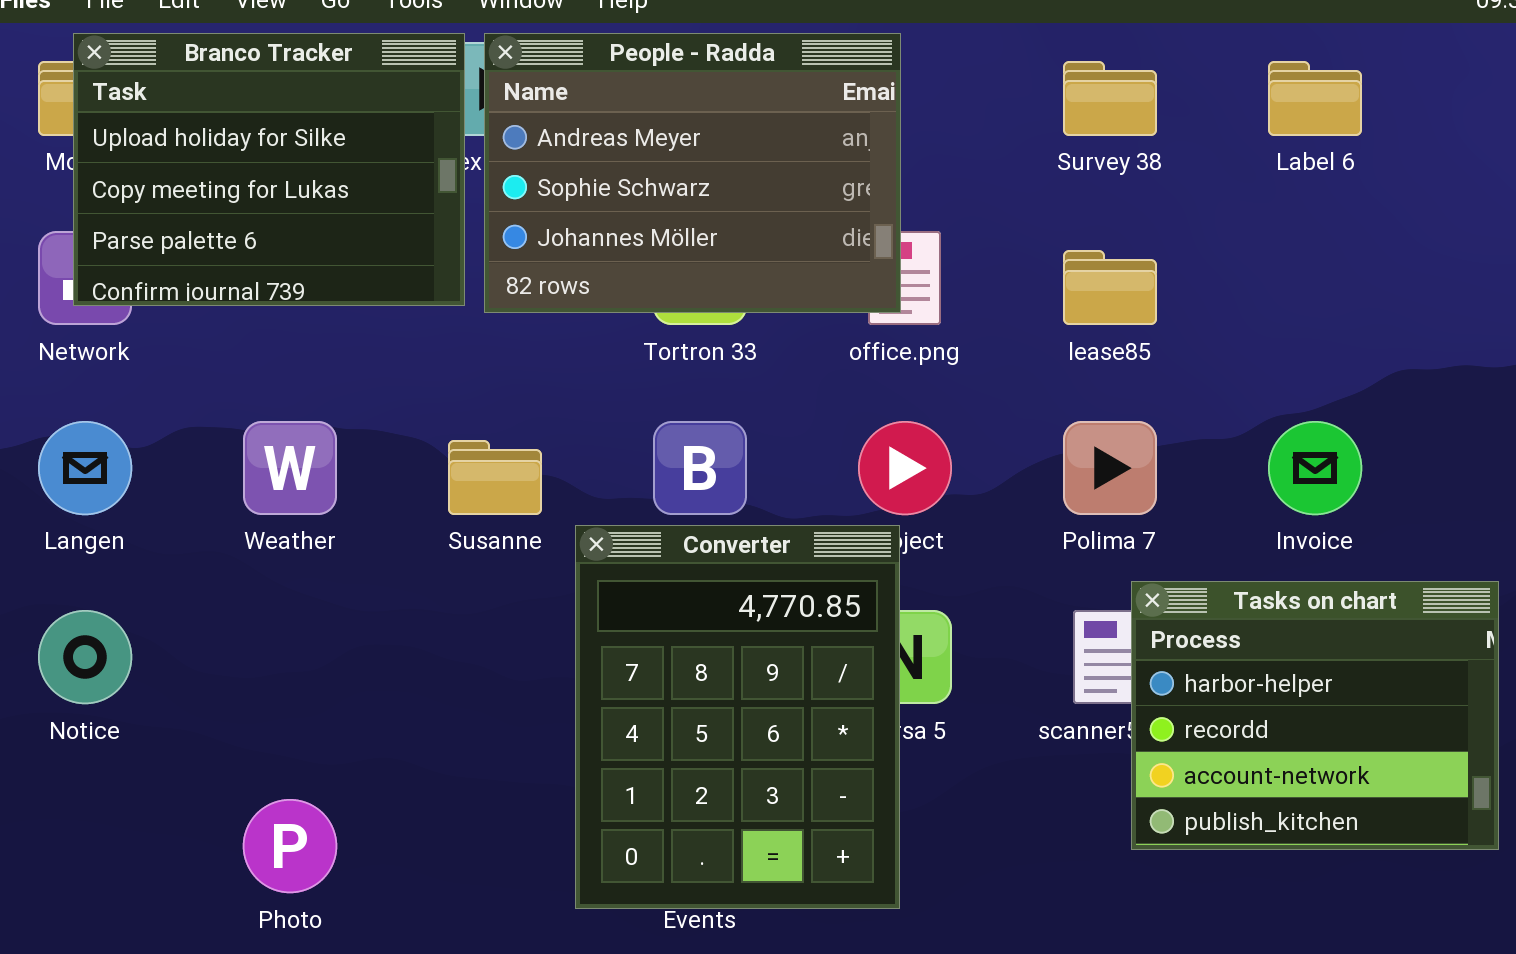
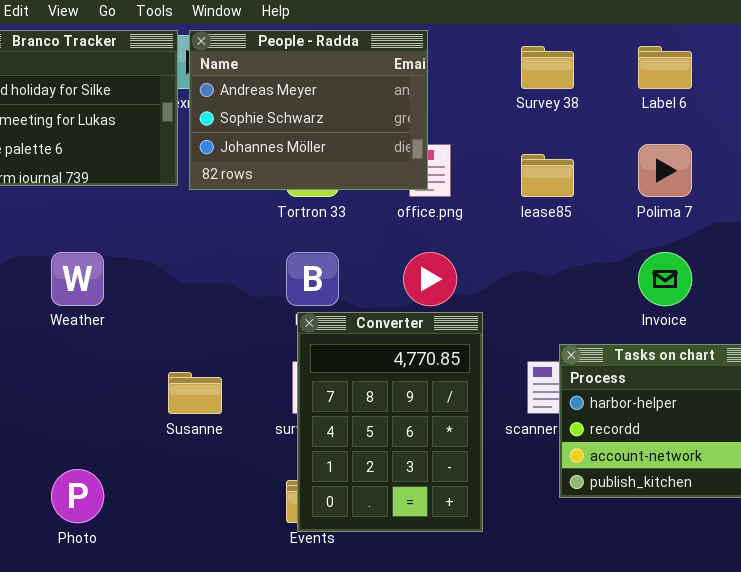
Polima 7: [1063,421,1157,515] -> [638,144,692,197], moved
Susanne: [448,440,542,515] -> [168,372,222,414], moved
Converter: [575,525,900,909] -> [297,312,483,532], moved

